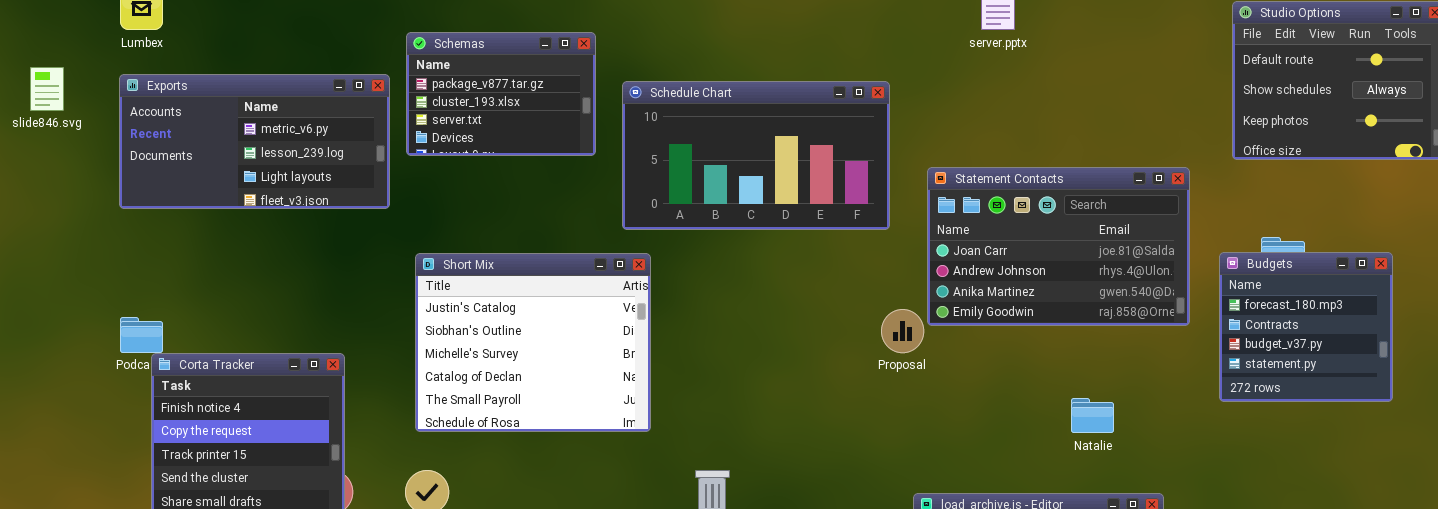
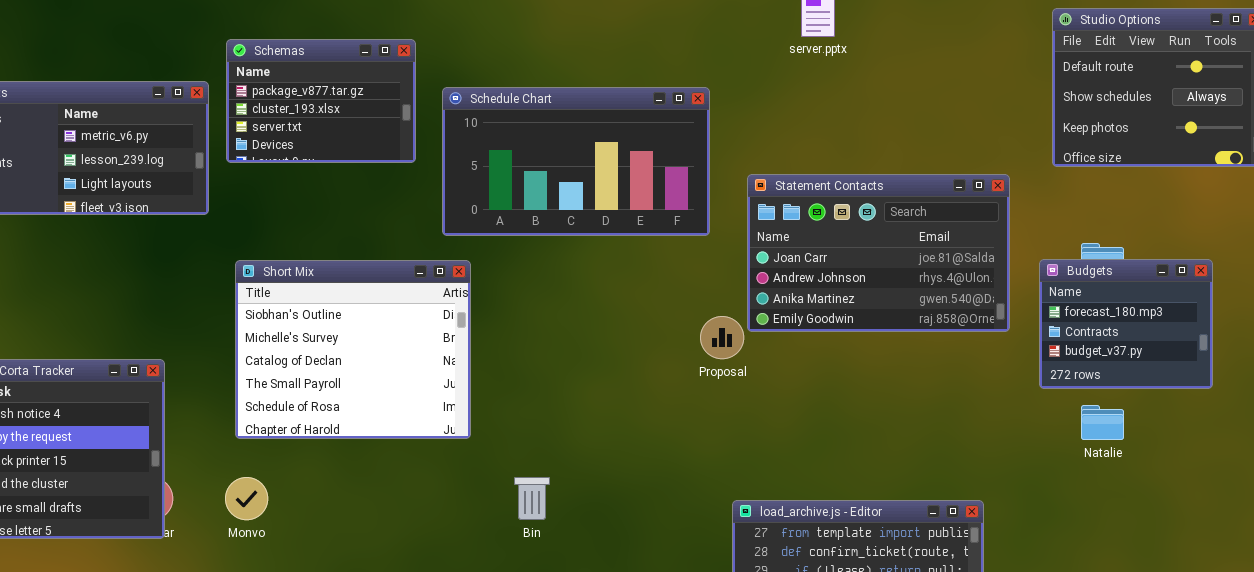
Budgets: [1219,252,1393,402] -> [1039,259,1213,389], resized
Short Mix: [415,253,651,432] -> [235,260,471,439], scrolled down 1 row
Natalie: [1071,398,1114,433] -> [1081,405,1124,440], moved

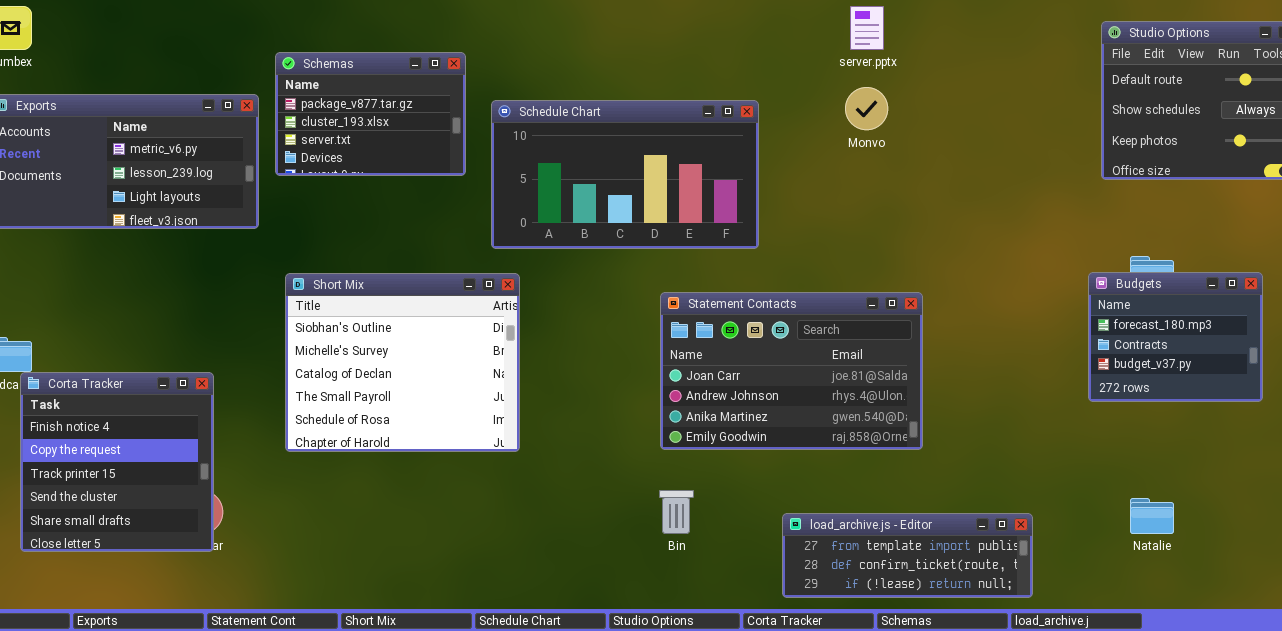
Statement Contacts: [747,174,1010,332] -> [660,292,923,450], moved
Natalie: [1081,405,1124,440] -> [1130,498,1174,534], moved
Monvo: [225,477,268,520] -> [845,87,888,130], moved
Bin: [514,477,550,520] -> [659,490,694,534], moved

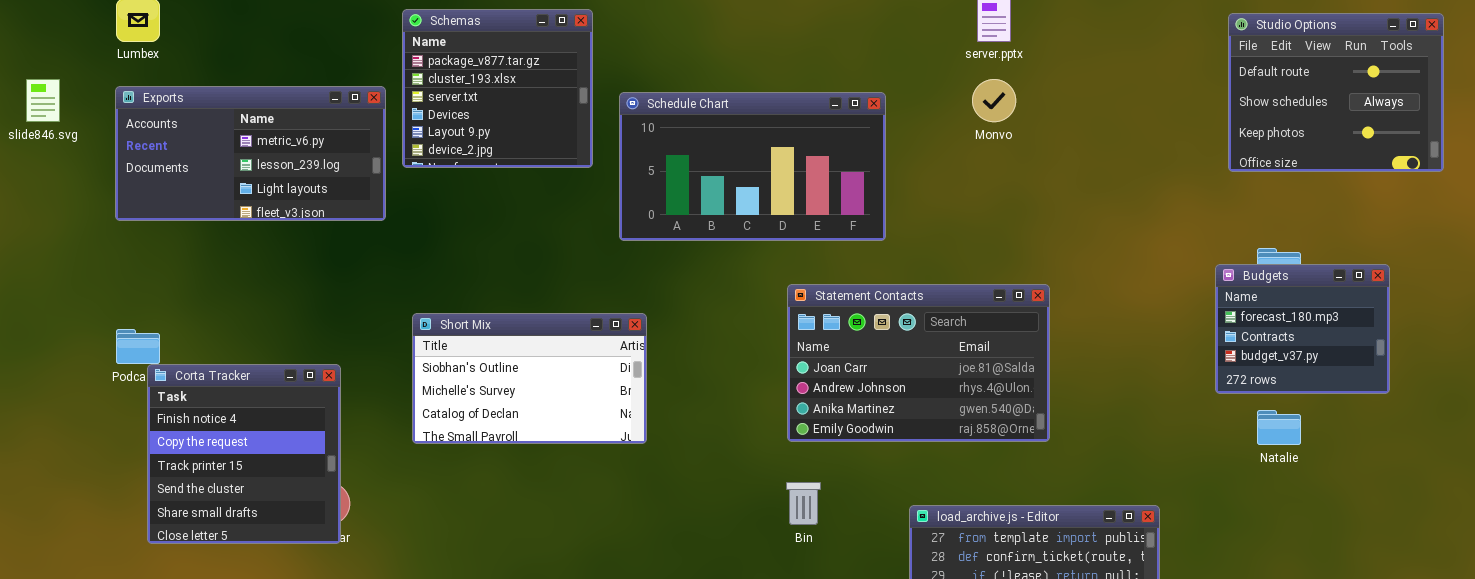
Schemas: [275,52,466,176] -> [402,9,593,168], resized
Short Mix: [285,273,520,452] -> [412,313,647,444], resized
Natalie: [1130,498,1174,534] -> [1257,410,1301,445], moved

